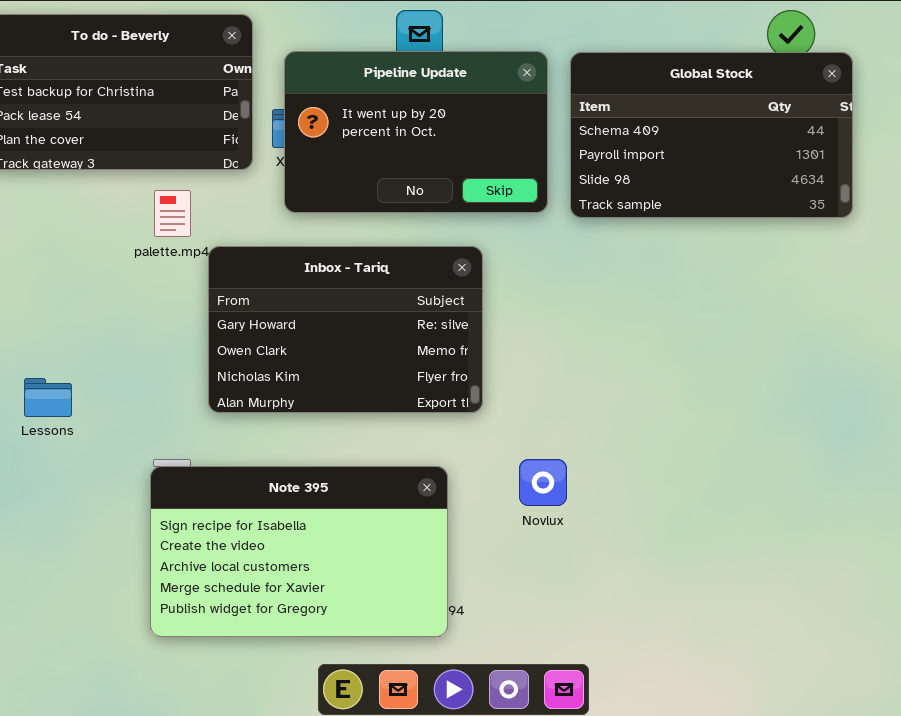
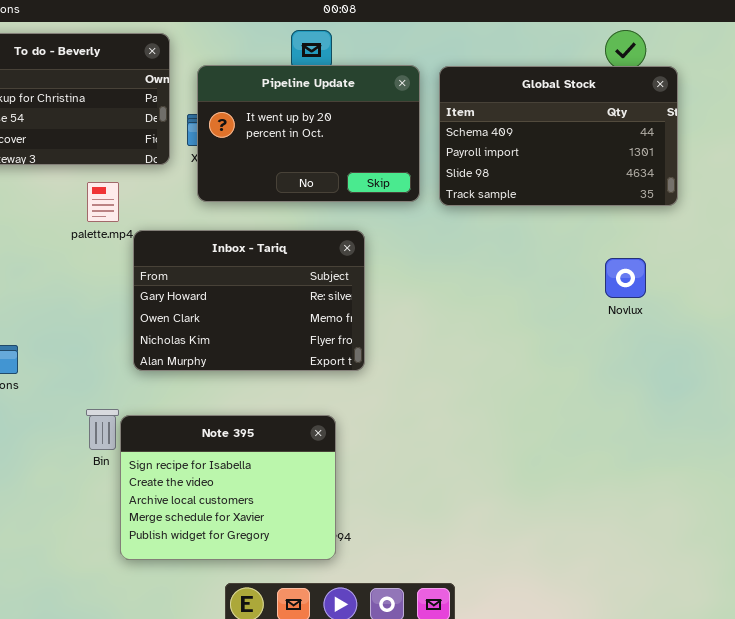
Novlux: [519,459,567,506] -> [605,258,646,298], moved
Note 395: [150,466,448,637] -> [120,415,336,560], resized

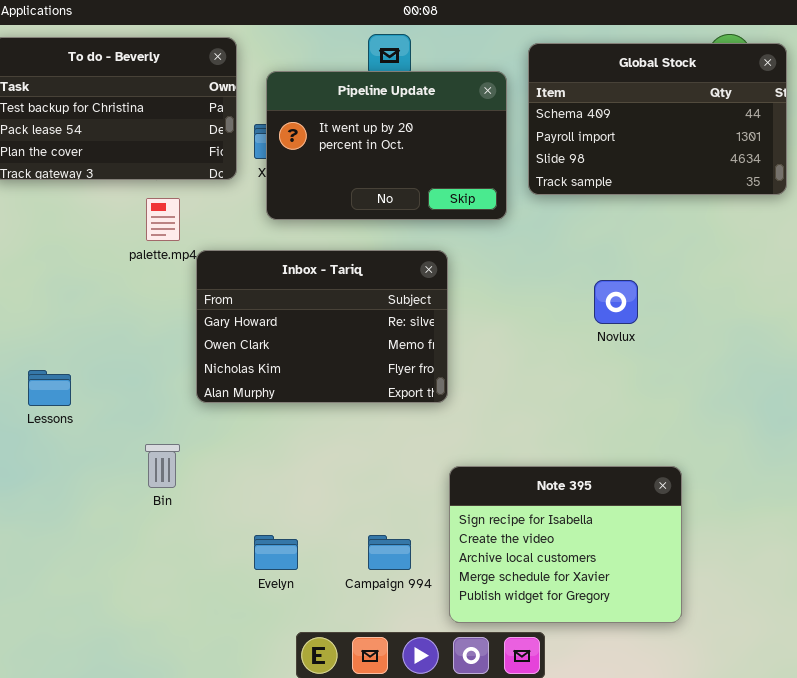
Global Stock: [439,66,678,206] -> [528,43,787,195], moved
Novlux: [605,258,646,298] -> [594,280,638,324], moved
Note 395: [120,415,336,560] -> [449,466,682,623], moved

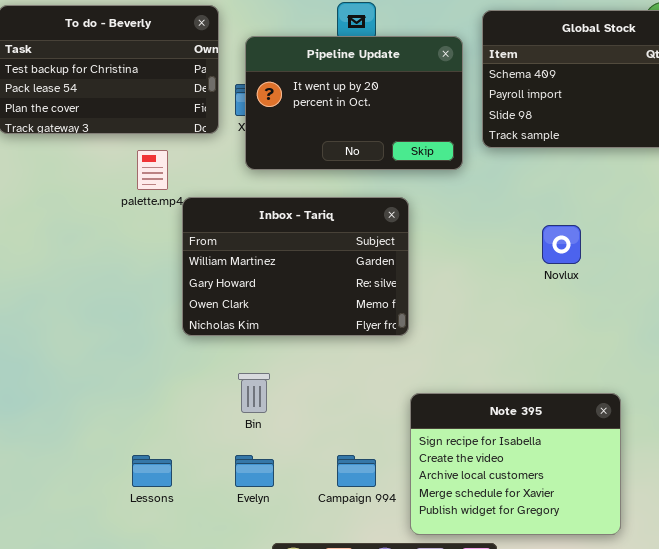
Inbox - Tariq: [196,250,448,403] -> [182,197,409,336], scrolled up 1 row
Lessons: [28,370,71,406] -> [132,455,172,487], moved
Bin: [145,444,180,488] -> [238,373,270,413], moved

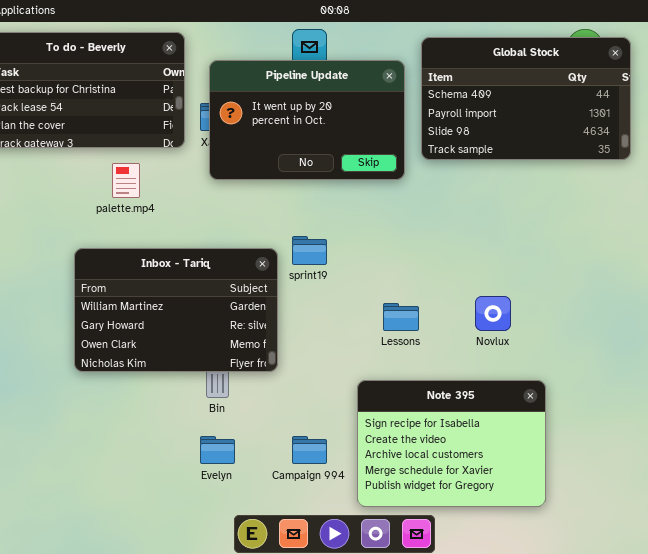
Inbox - Tariq: [182,197,409,336] -> [74,248,278,372], moved
Novlux: [542,225,581,264] -> [475,296,511,331], moved
Lessons: [132,455,172,487] -> [383,303,419,331], moved

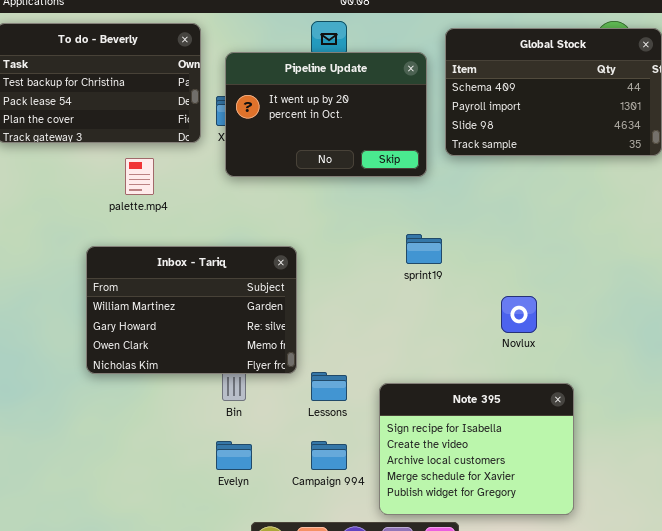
sprint19: [292,236,327,265] -> [406,234,442,264], moved
Lessons: [383,303,419,331] -> [311,372,347,401], moved

